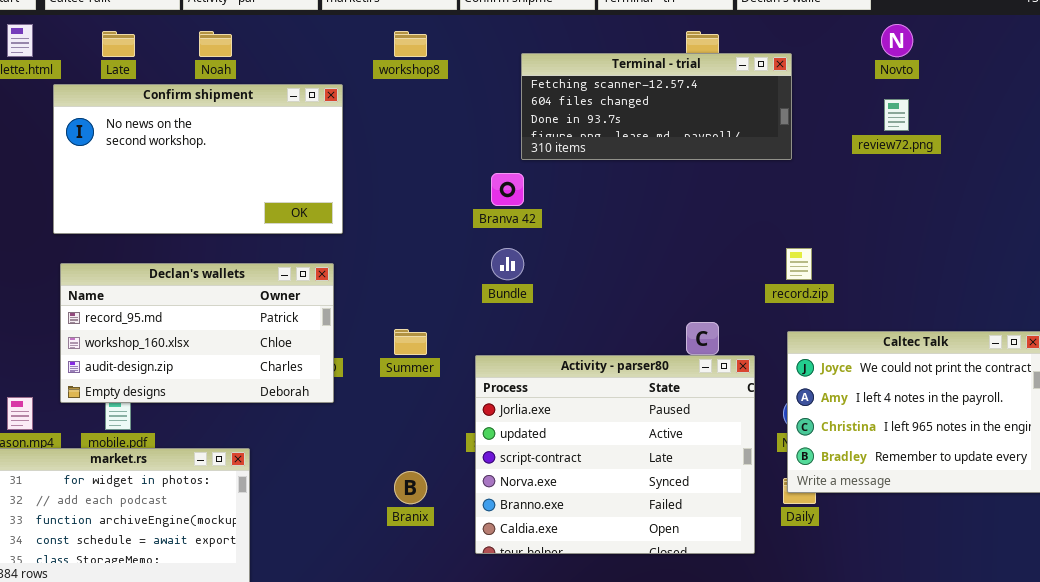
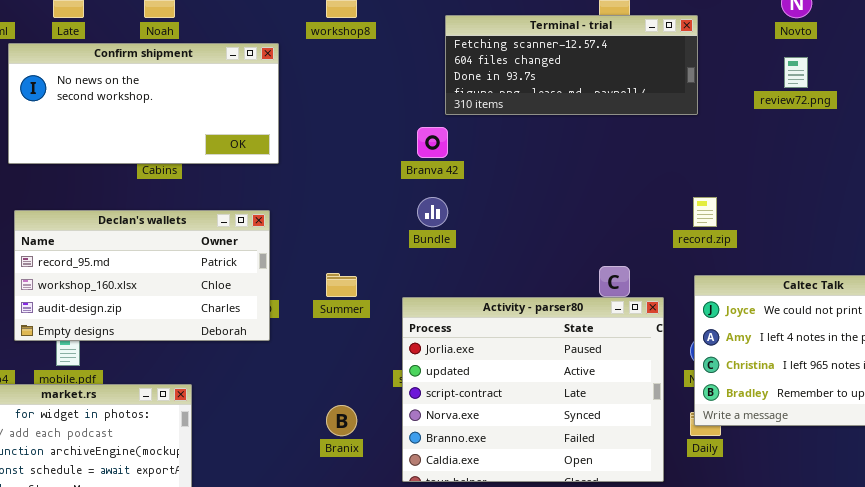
Confirm shipment: [53,84,343,234] -> [8,43,279,164], resized

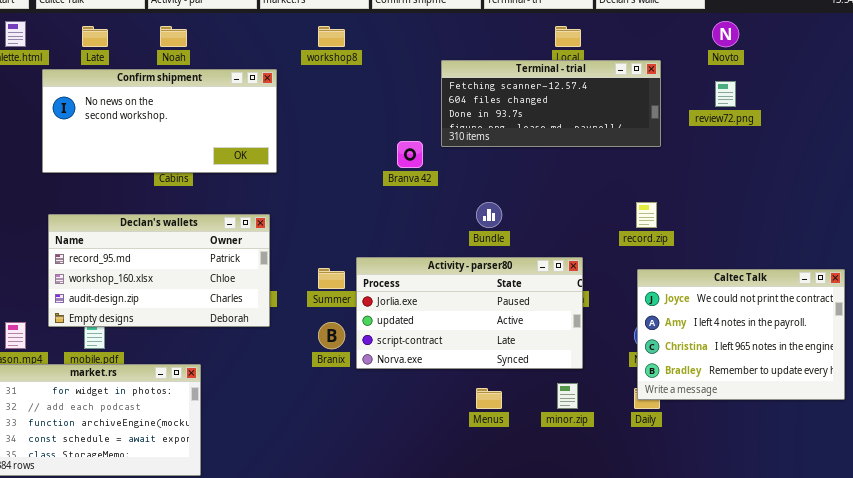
Terminal - trial: [445,15,698,115] -> [441,60,661,147], moved
Bundle: [417,197,448,227] -> [476,202,502,228], moved
Activity - parser80: [402,297,664,482] -> [356,257,583,369], moved, resized
Branix: [326,405,357,436] -> [318,322,345,349], moved

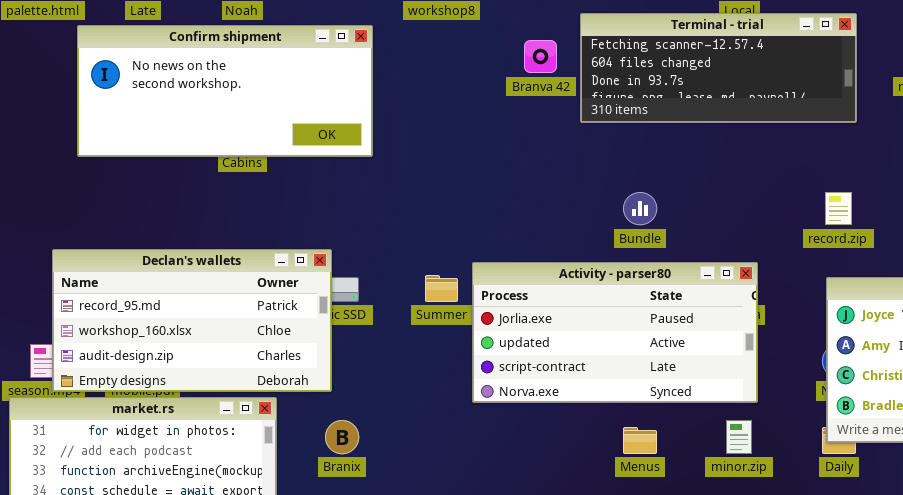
Branva 42: [397,141,423,168] -> [524,40,557,73], moved
Declan's wallets: [48,214,270,327] -> [52,249,332,392], moved
Branix: [318,322,345,349] -> [325,420,359,454], moved

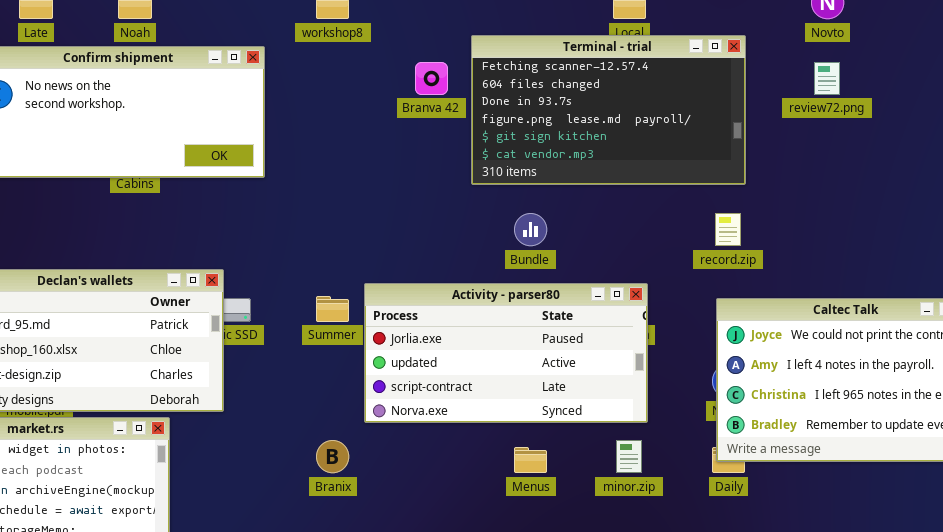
Terminal - trial: [580,13,857,123] -> [471,35,746,185], resized
Branix: [325,420,359,454] -> [316,440,349,473], moved

